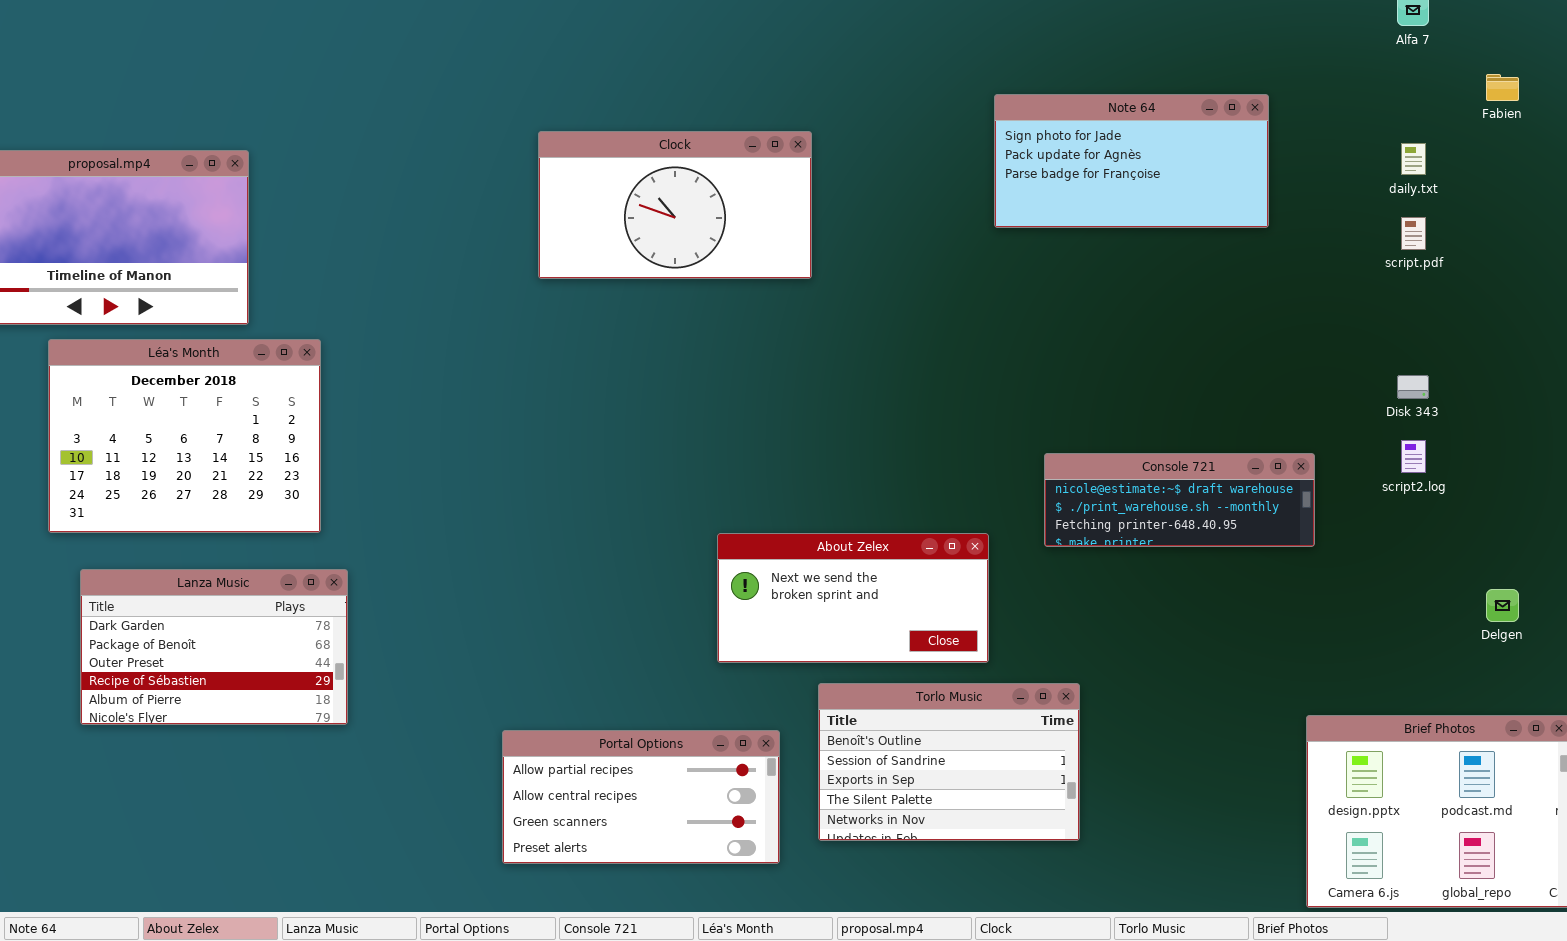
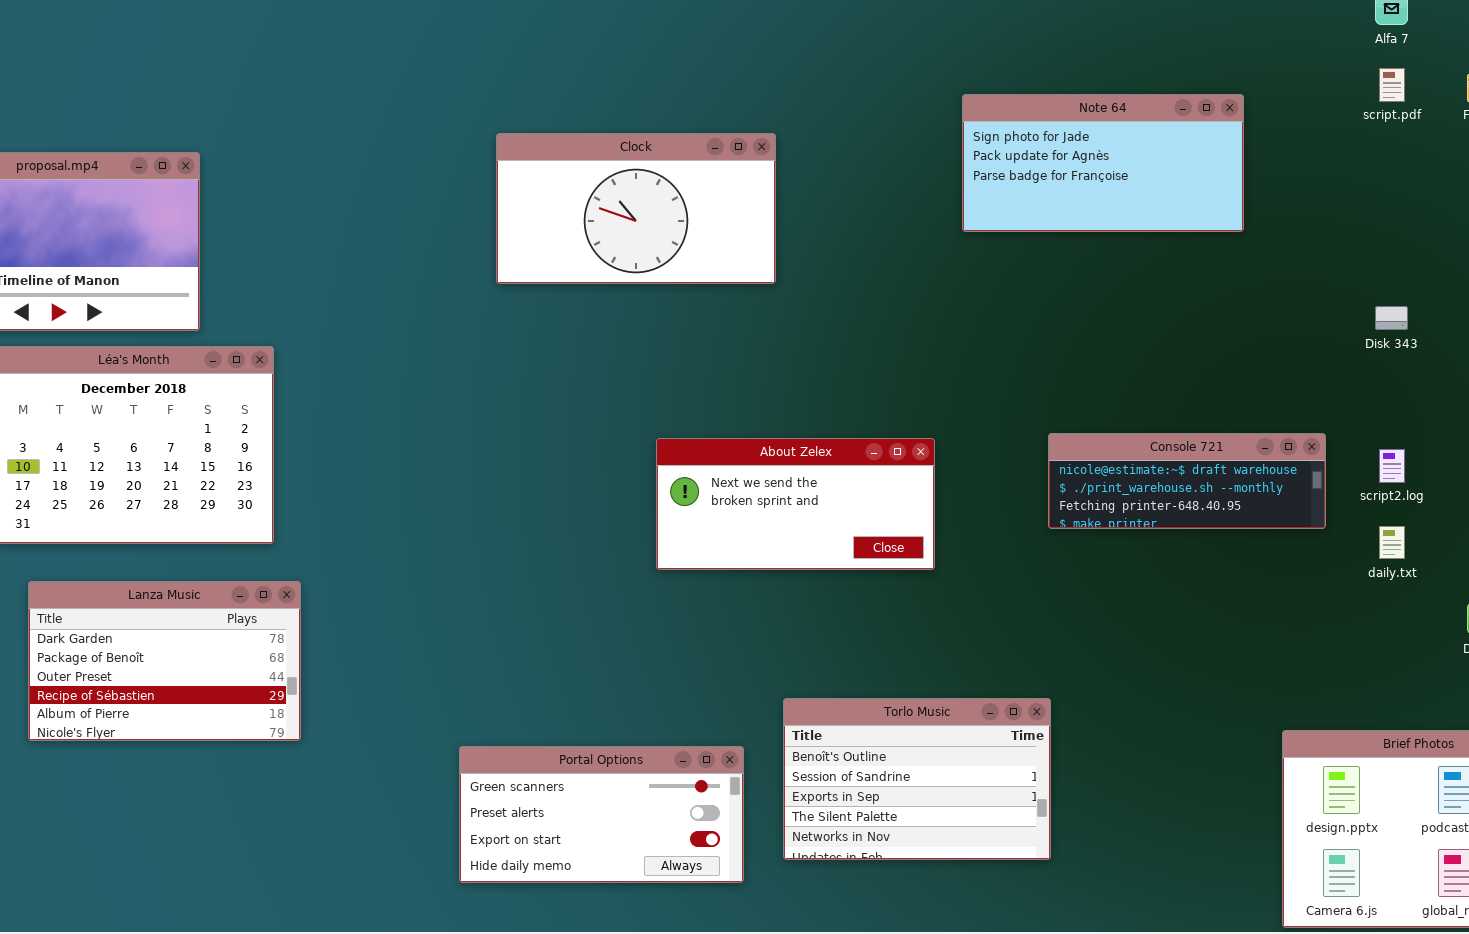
daily.txt: [1401,143,1426,175] -> [1379,526,1405,559], moved
script.pdf: [1401,217,1426,250] -> [1379,68,1405,102], moved
Disk 343: [1397,375,1429,399] -> [1375,306,1408,330], moved
Console 721: [1044,453,1315,547] -> [1048,433,1326,529], moved
About Zelex: [717,533,989,663] -> [656,438,935,570], moved
Portal Options: [502,730,780,864] -> [459,746,744,883], scrolled down 2 rows

